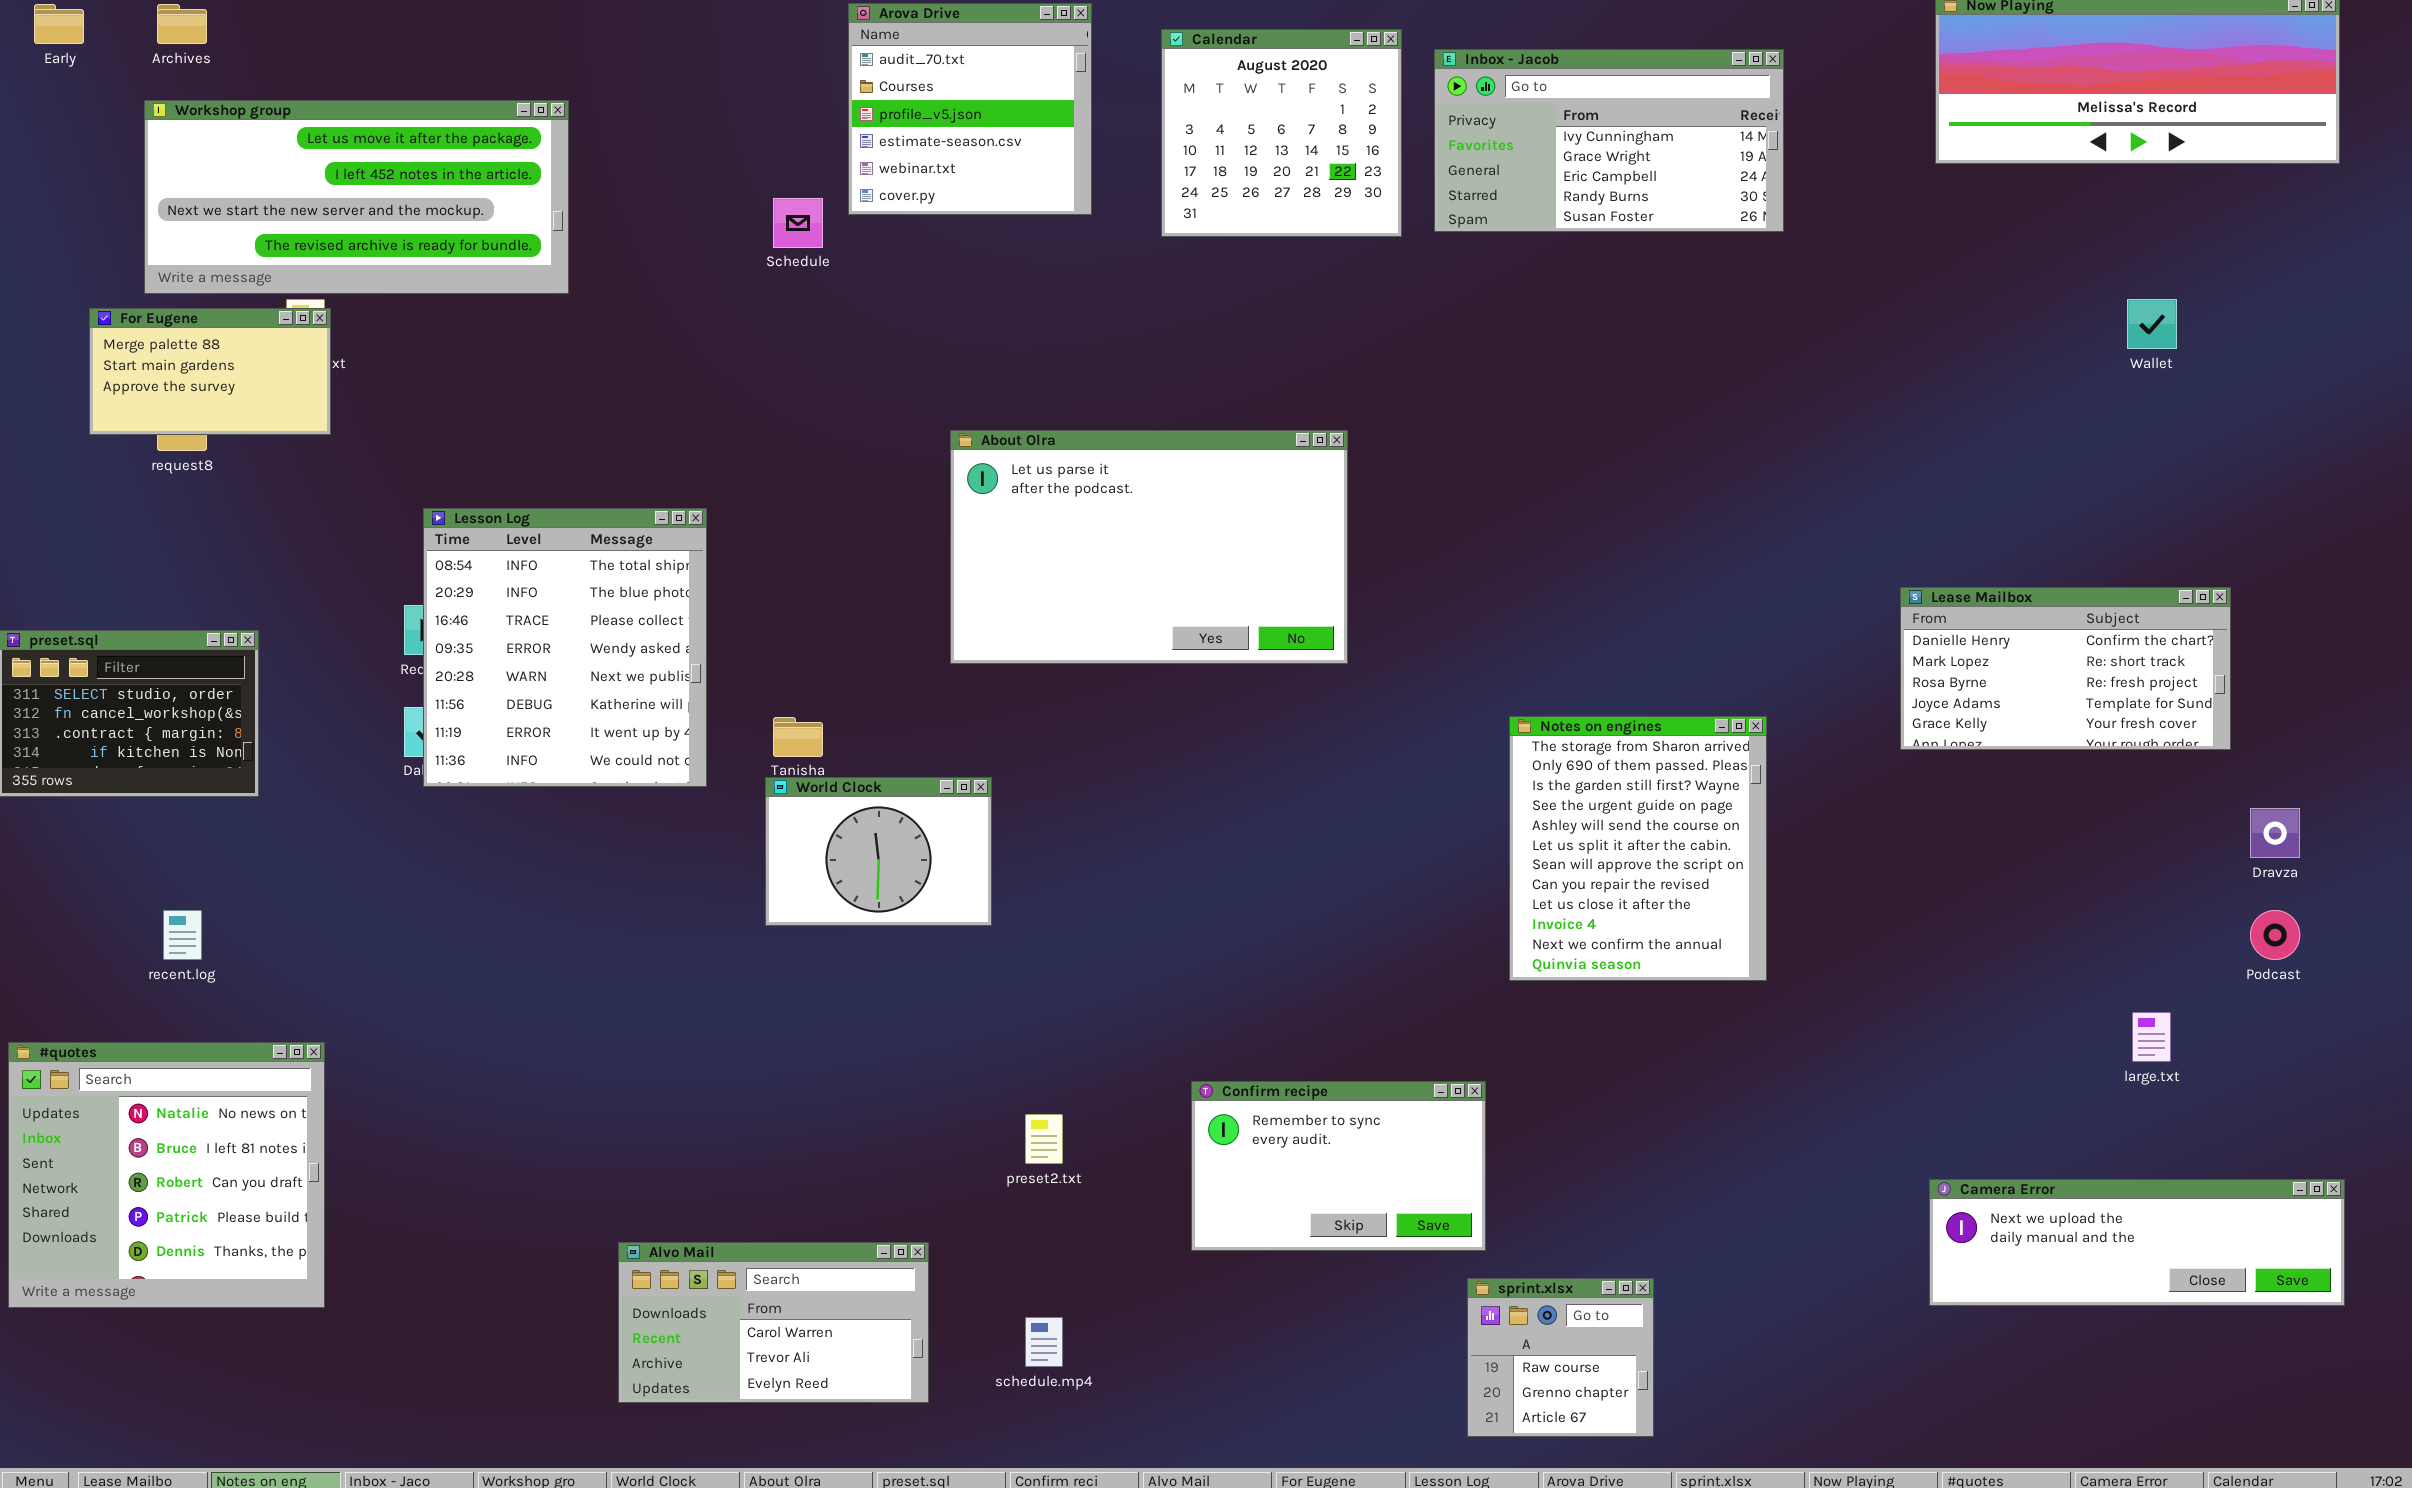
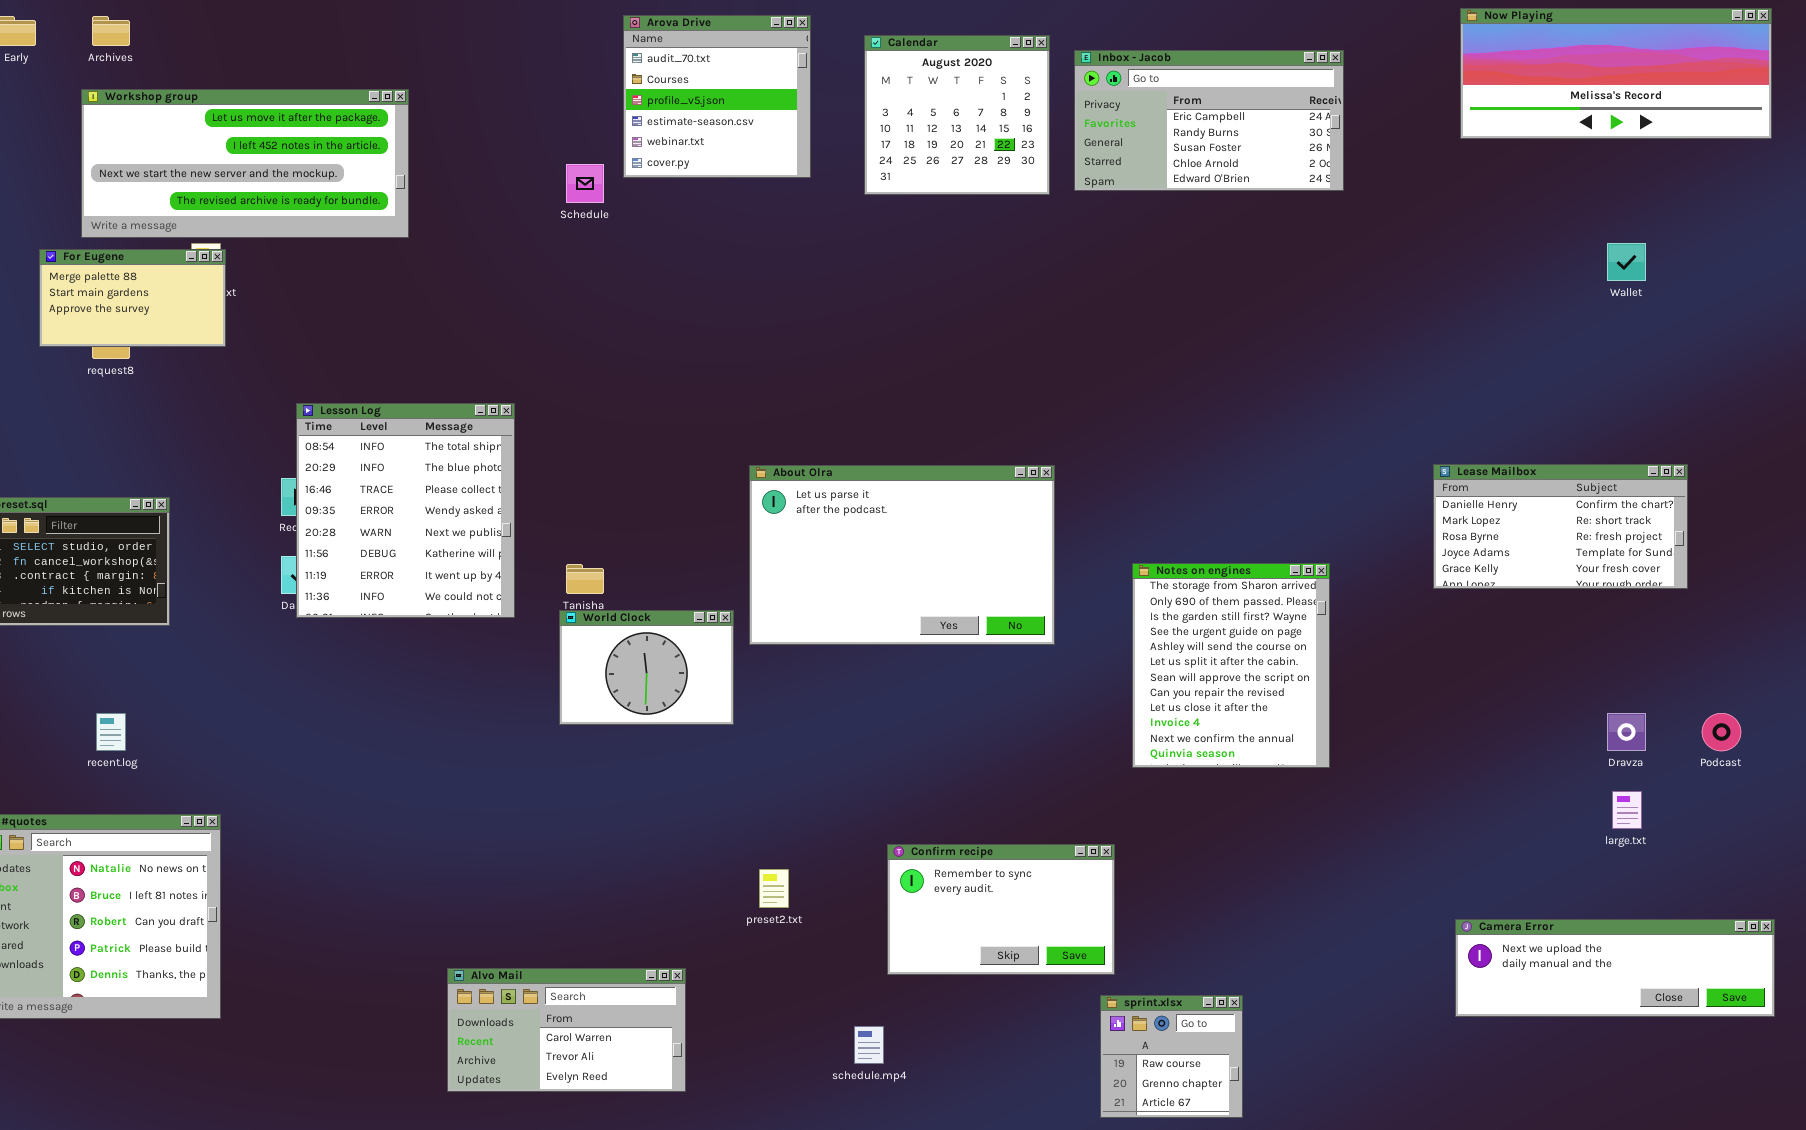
Inbox - Jacob: [1434,49,1784,232] -> [1074,50,1344,191], scrolled down 2 rows
About Olra: [950,430,1348,664] -> [749,465,1055,645], moved
Dravza: [2250,808,2300,858] -> [1607,713,1646,751], moved
schedule.mp4: [1025,1317,1063,1367] -> [854,1026,884,1064], moved

